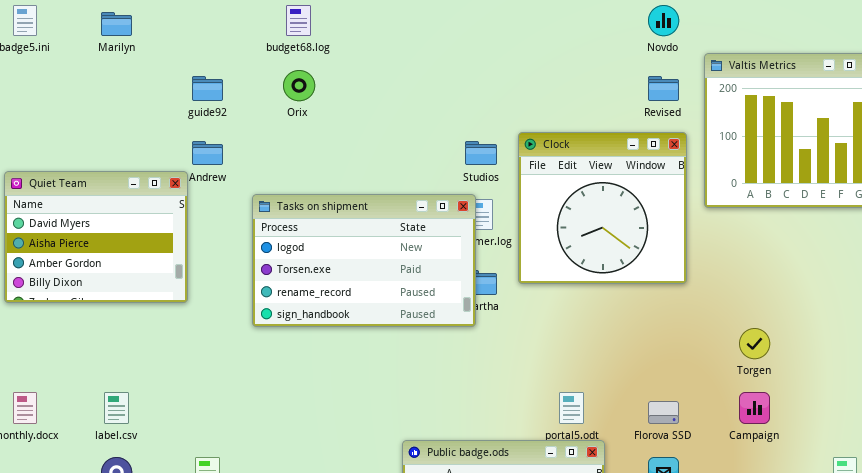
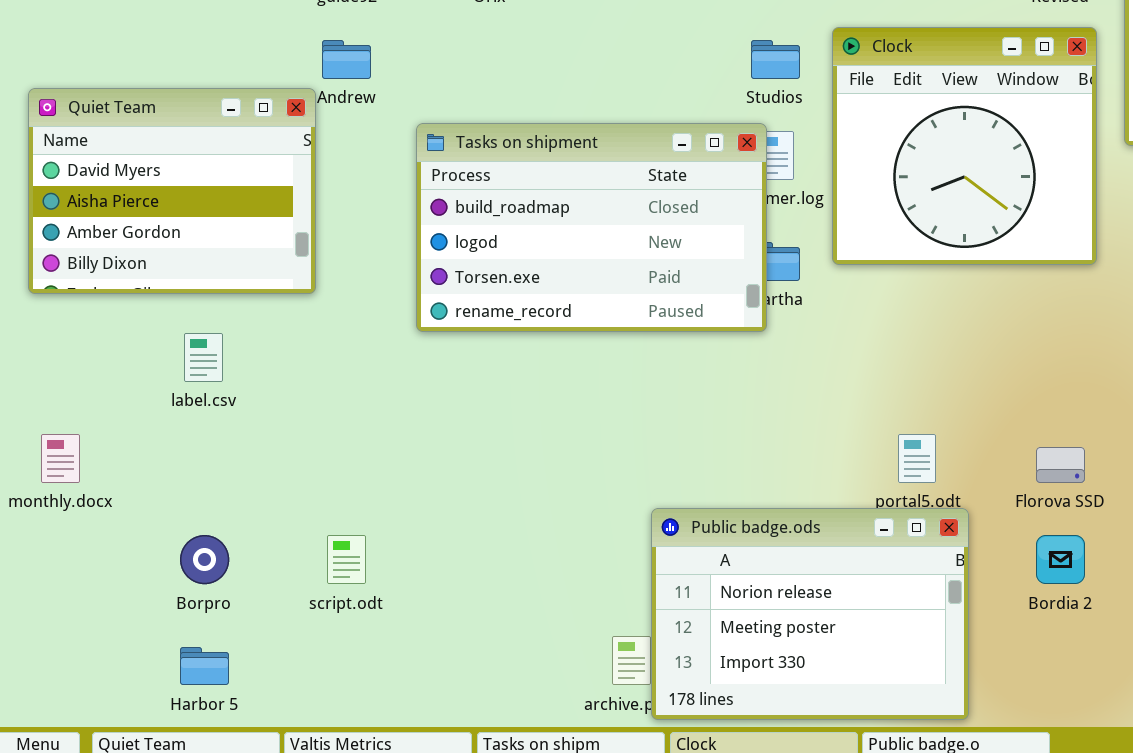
Tasks on shipment: [252,194,476,327] -> [416,123,767,332], scrolled up 1 row
label.csv: [104,392,129,424] -> [184,333,223,382], moved

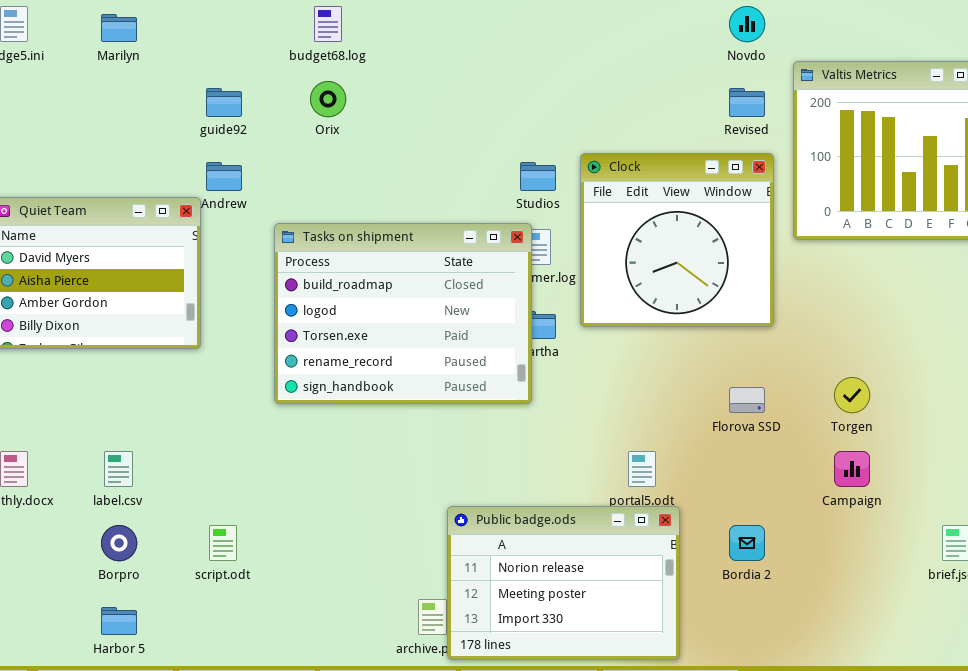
Tasks on shipment: [416,123,767,332] -> [274,223,532,404], resized
label.csv: [184,333,223,382] -> [104,451,133,487], moved
Florova SSD: [1036,447,1085,483] -> [729,387,765,413], moved

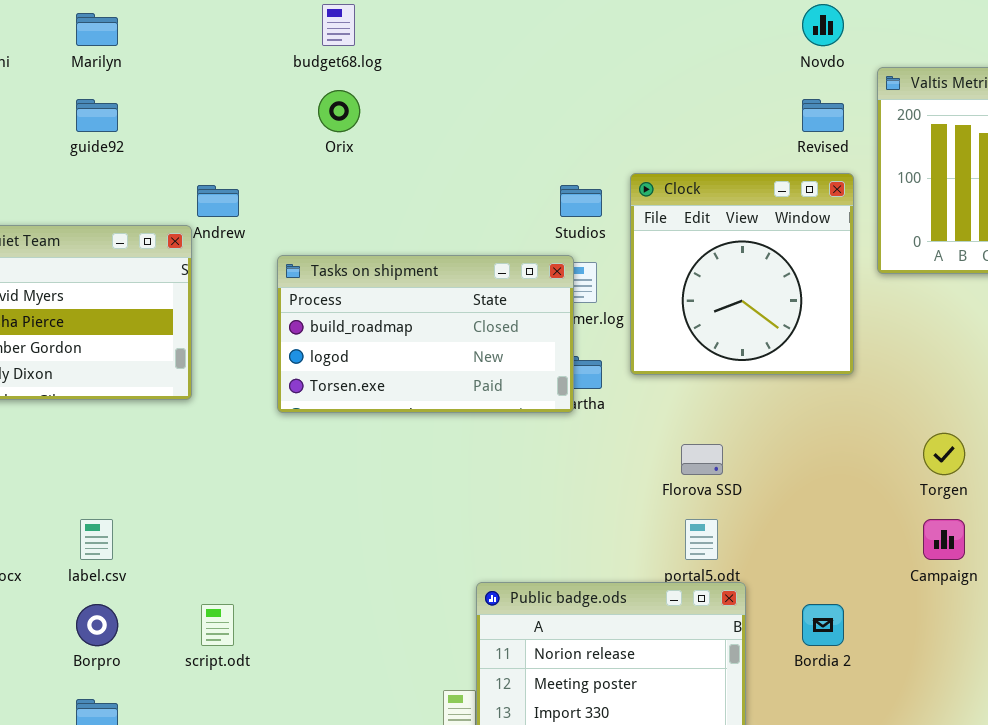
guide92: [206,88,242,117] -> [76,99,118,132], moved
Tasks on shipment: [274,223,532,404] -> [277,255,574,413], resized
Florova SSD: [729,387,765,413] -> [681,444,723,475], moved

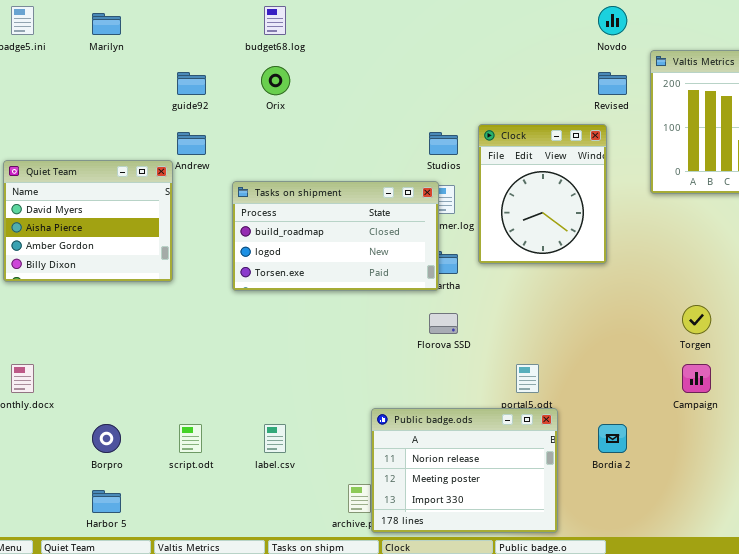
guide92: [76,99,118,132] -> [177,72,206,95], moved
Clock: [630,173,854,375] -> [478,124,607,264], resized
Florova SSD: [681,444,723,475] -> [429,313,458,334], moved
label.csv: [80,519,113,560] -> [264,424,286,453], moved

